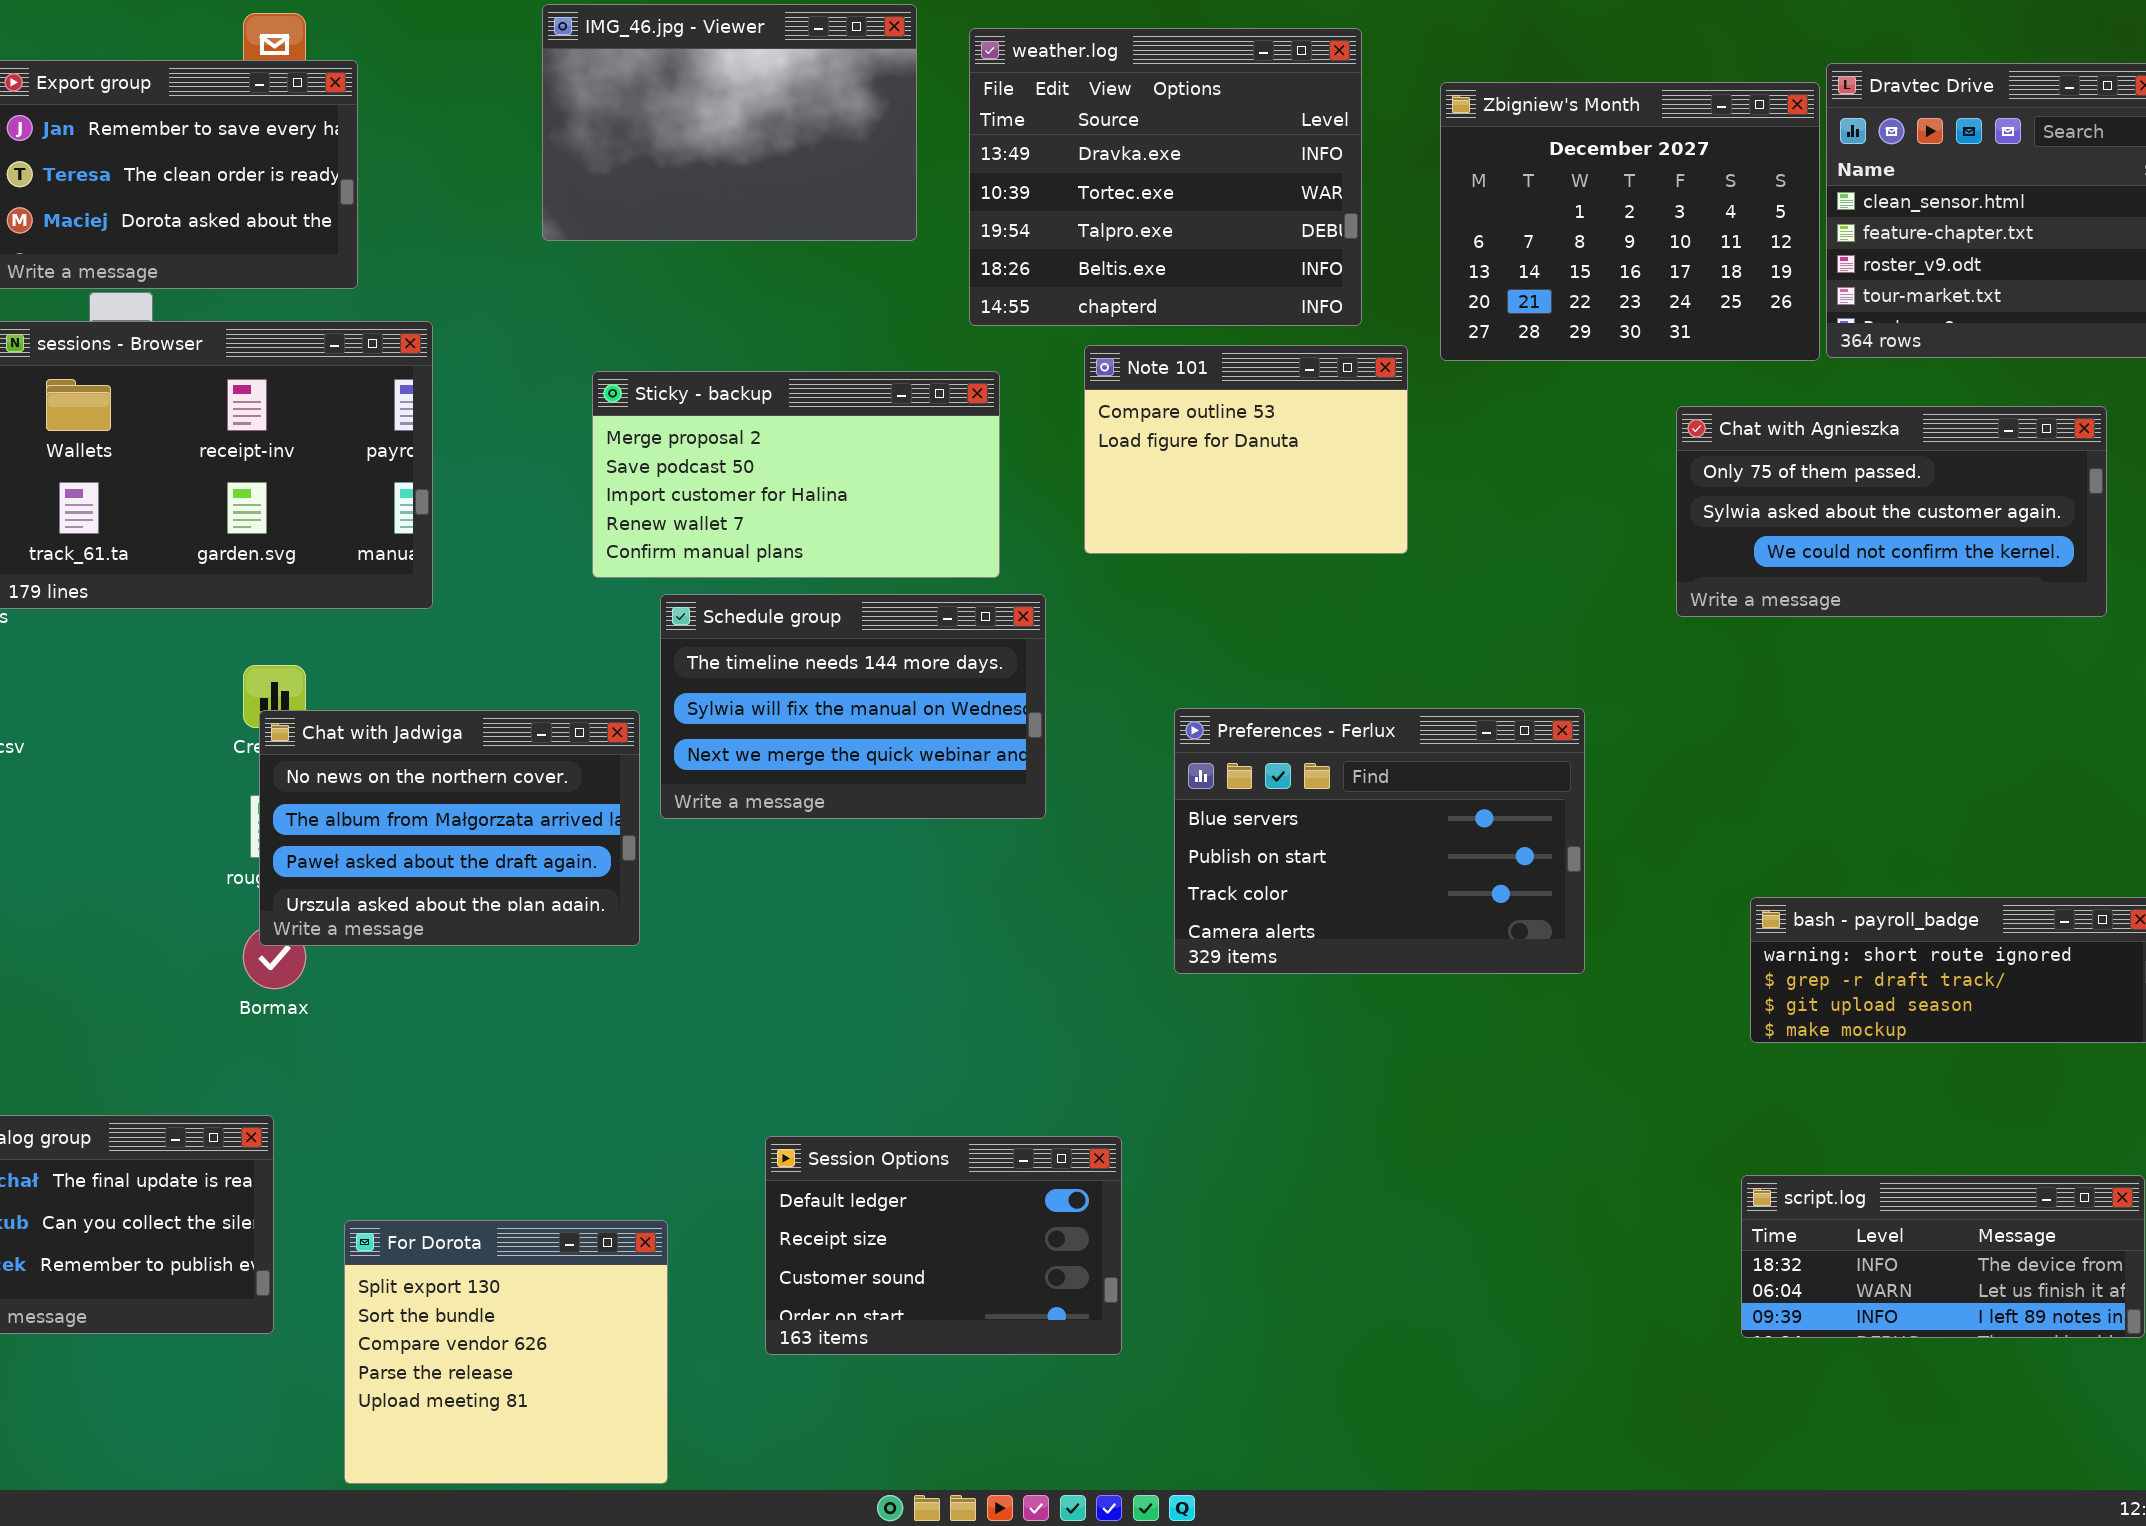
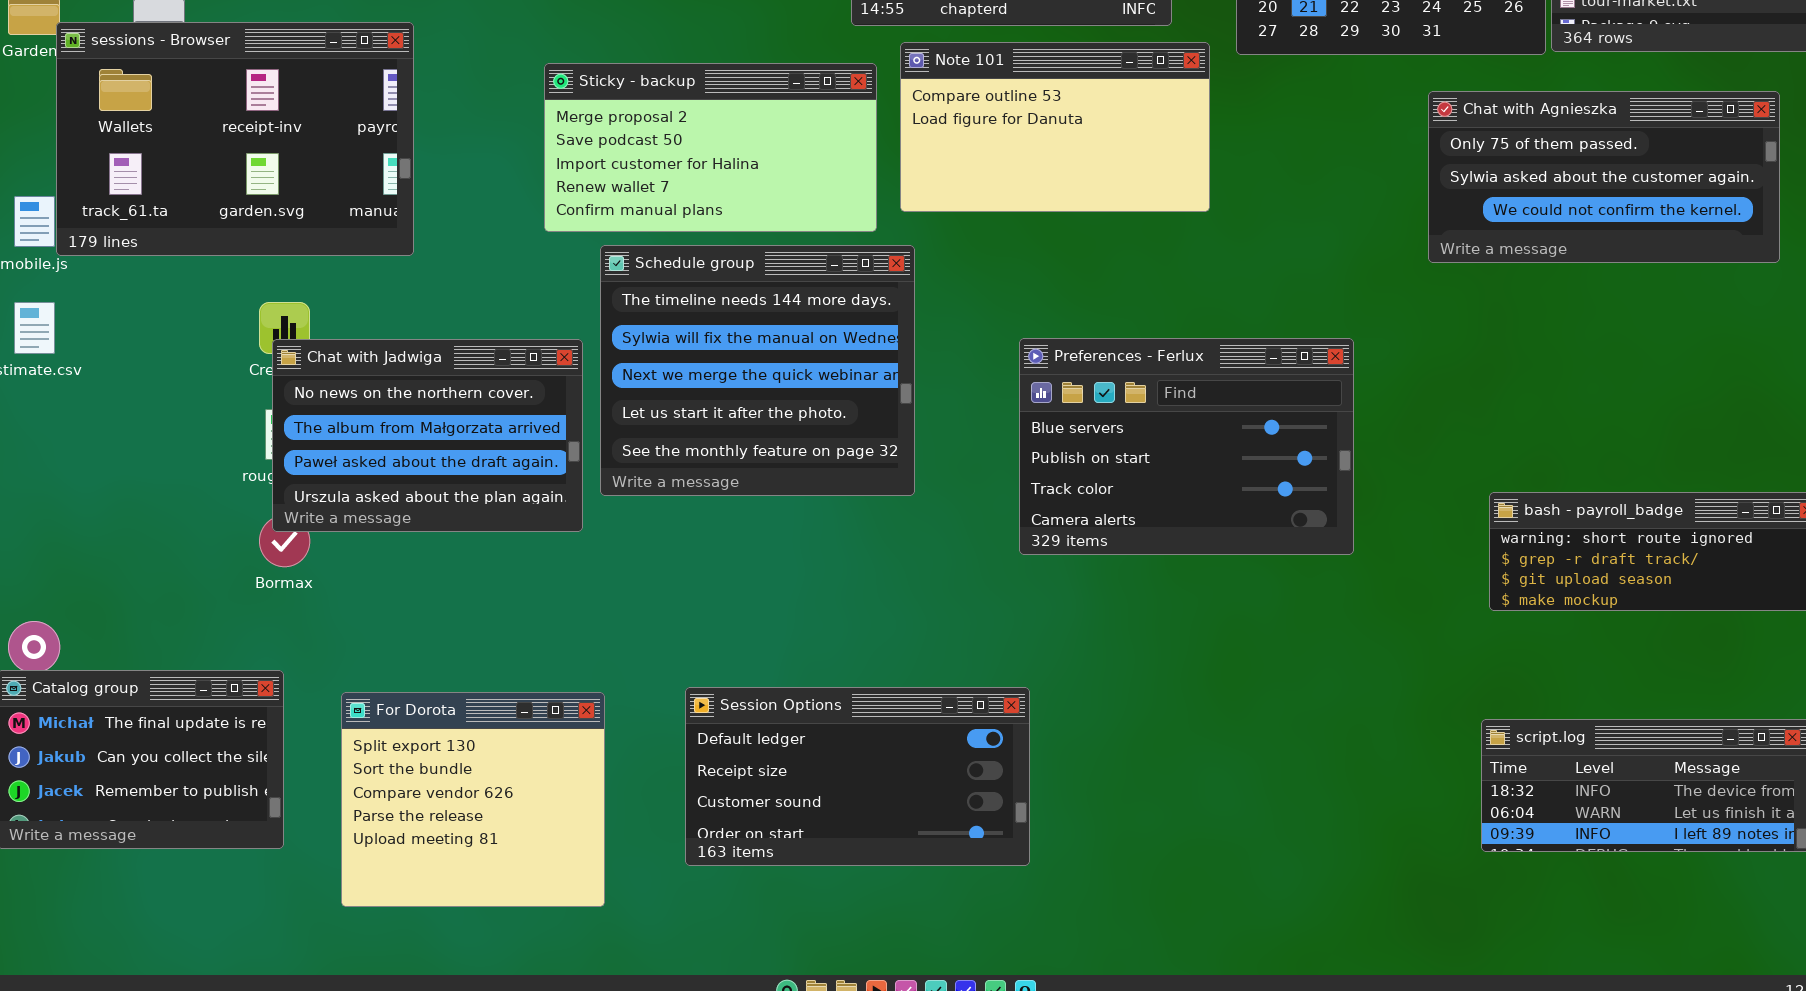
Note 101: [1084,345,1408,554] -> [900,42,1210,212], resized
Schedule group: [660,594,1046,819] -> [600,245,915,496], resized
Session Options: [765,1136,1122,1355] -> [685,687,1030,866], resized
For Dorota: [344,1220,668,1484] -> [341,692,605,907], moved

